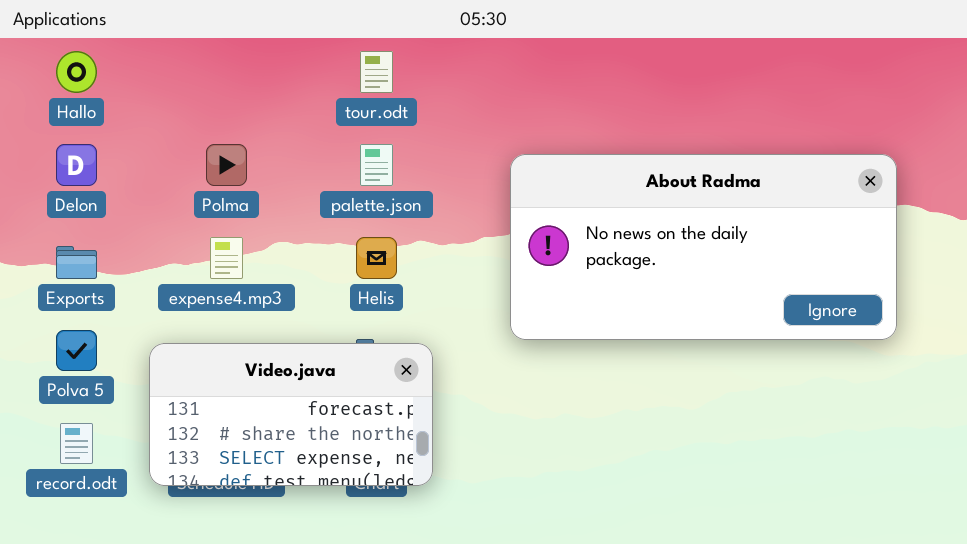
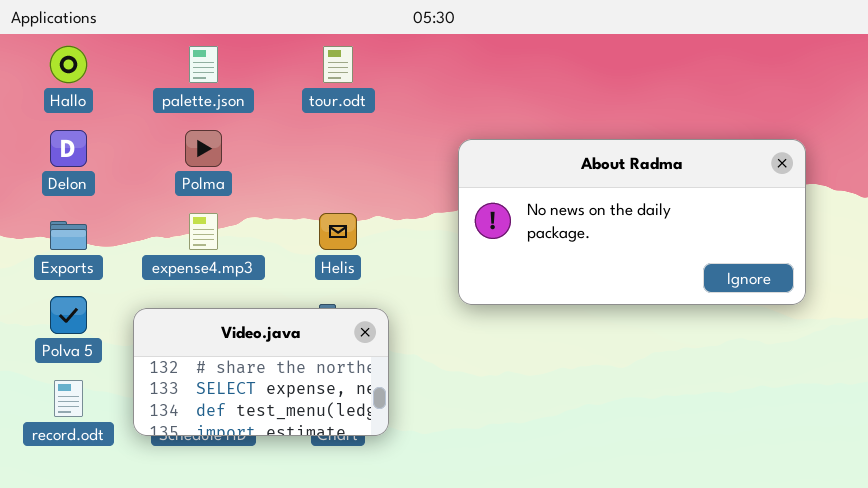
palette.json: [360,144,393,186] -> [189,46,218,83], moved
Video.java: [149,343,433,486] -> [133,308,389,436], scrolled down 1 row

